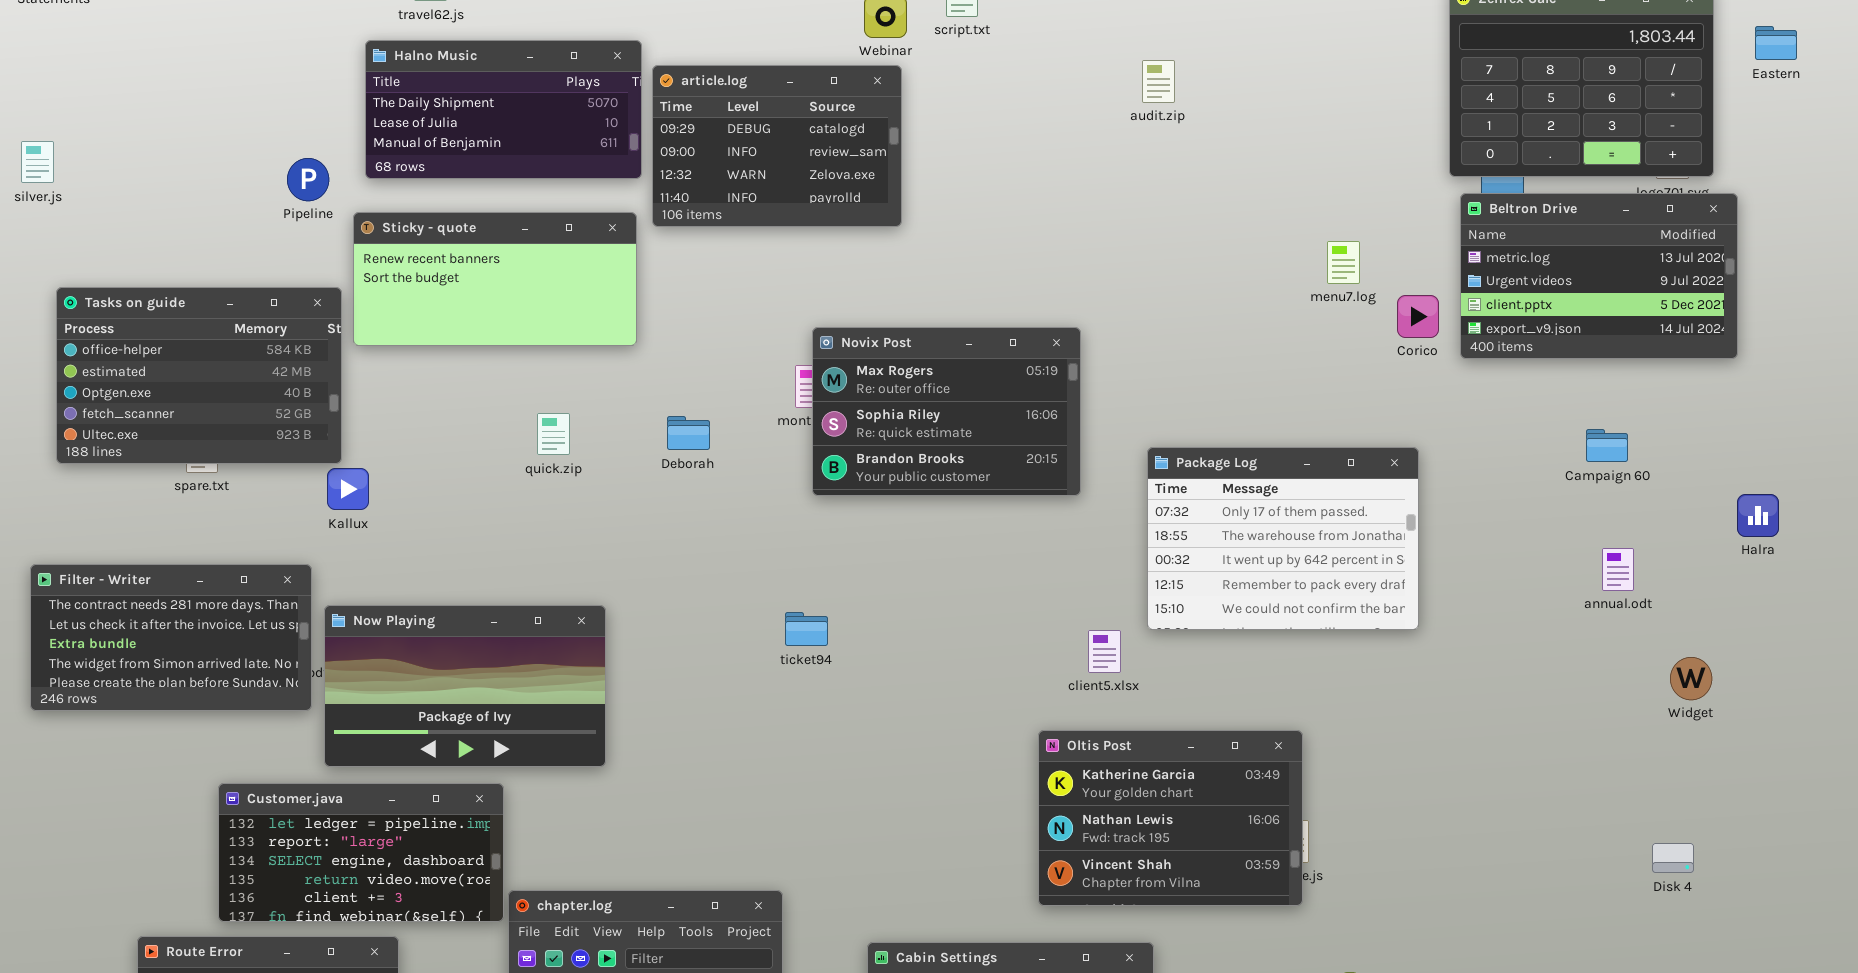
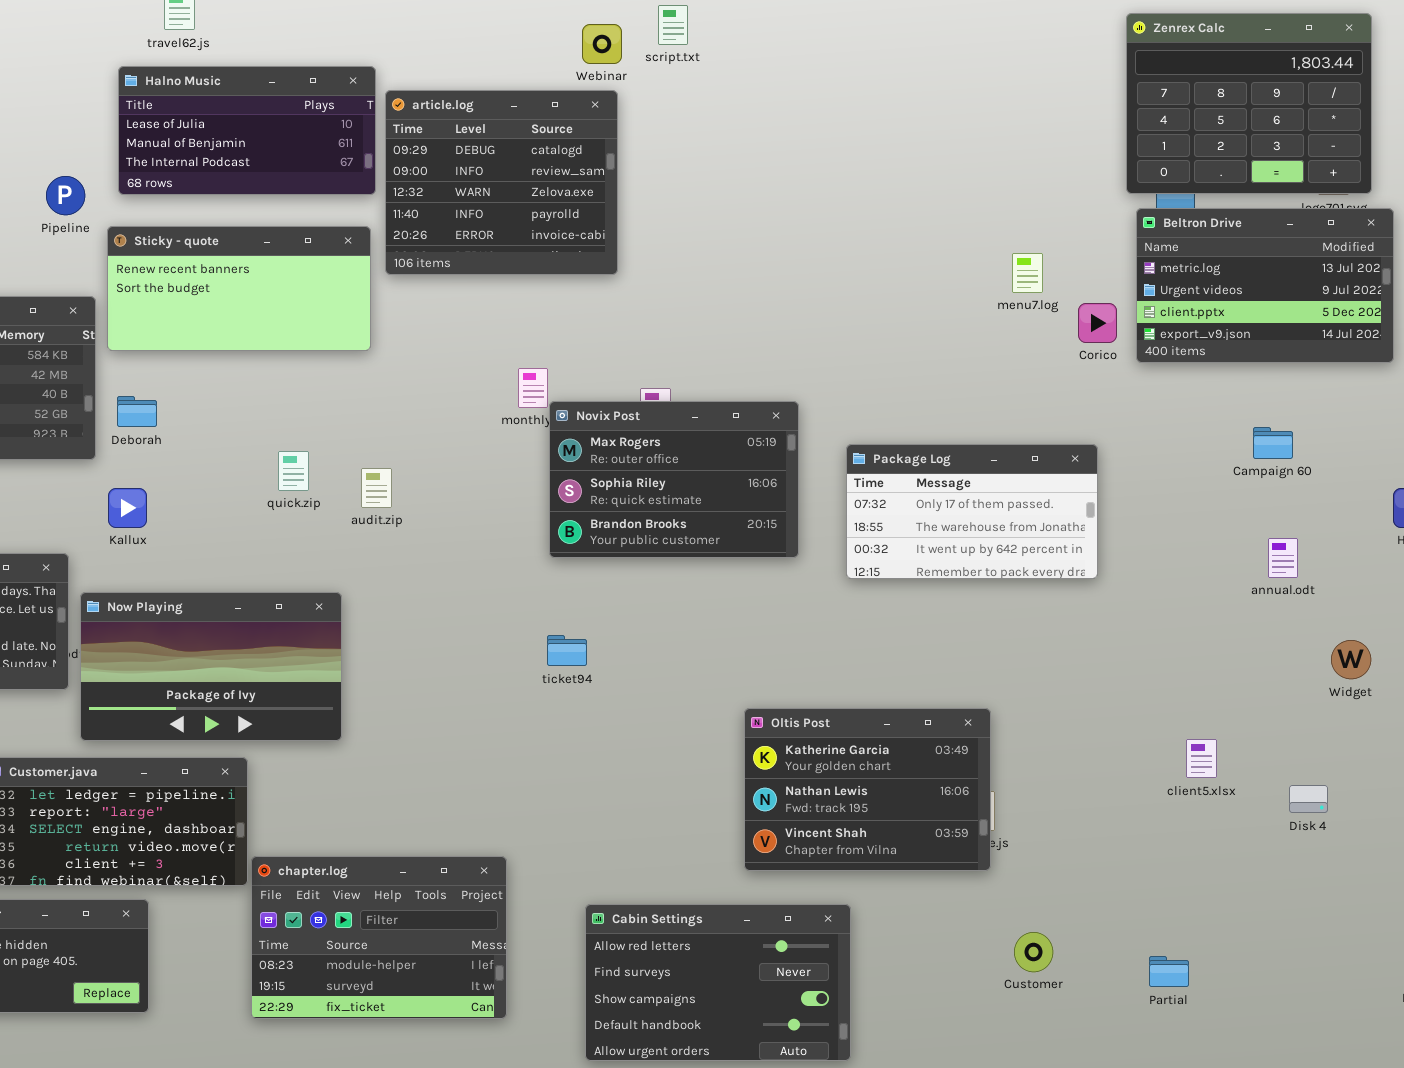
Halno Music: [365,40,642,179] -> [118,66,376,195], scrolled down 1 row
audit.zip: [1142,60,1175,103] -> [361,468,392,508], moved
article.log: [652,65,902,227] -> [385,90,618,275], resized
Novix Post: [812,327,1081,496] -> [549,401,799,558], moved
quick.zip: [537,413,570,455] -> [278,451,309,491], moved
Deborah: [667,416,710,450] -> [117,396,157,427], moved
Package Log: [1147,447,1419,630] -> [846,444,1098,579], resized
Kallux: [327,468,369,510] -> [108,488,147,528], moved
ticket94: [785,612,828,646] -> [547,635,587,666], moved
client5.xlsx: [1088,630,1121,673] -> [1186,739,1217,778], moved
Disk 4: [1652,843,1694,873] -> [1289,785,1328,813], moved

